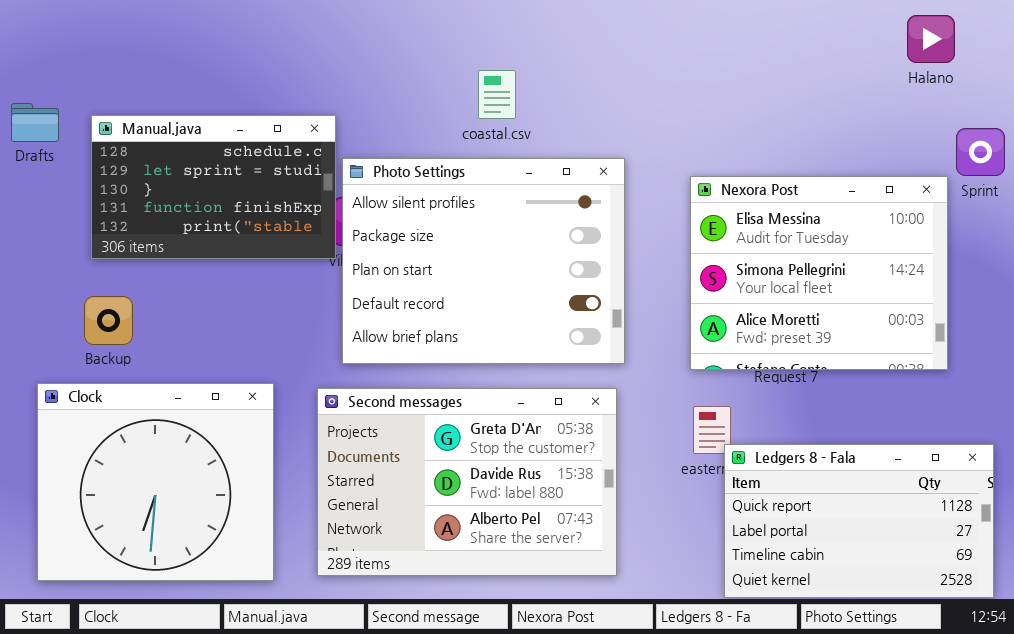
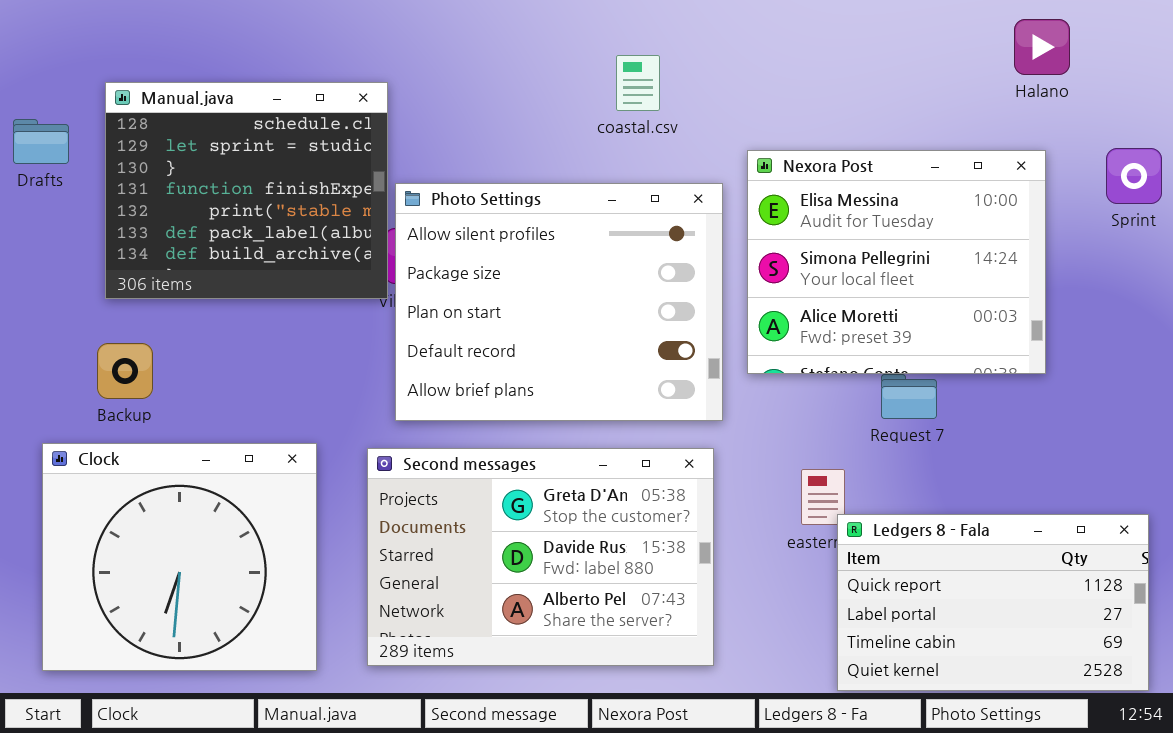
Halano: [907,15,955,63] -> [1014,19,1070,75], moved
coastal.csv: [478,70,516,119] -> [616,55,660,111], moved
Manual.java: [91,115,336,259] -> [105,82,388,299], resized
Nexora Post: [690,176,948,370] -> [747,150,1046,374], moved

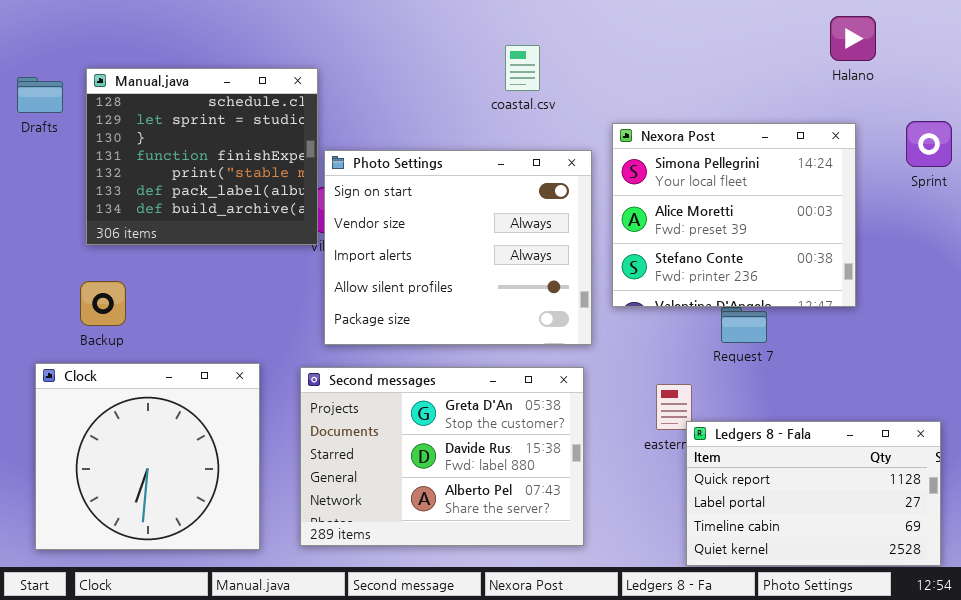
Drafts: [13,119,69,164] -> [17,77,63,113], moved
Nexora Post: [747,150,1046,374] -> [612,123,856,307], scrolled down 1 row
Photo Settings: [395,183,723,421] -> [324,150,592,345], scrolled up 3 rows

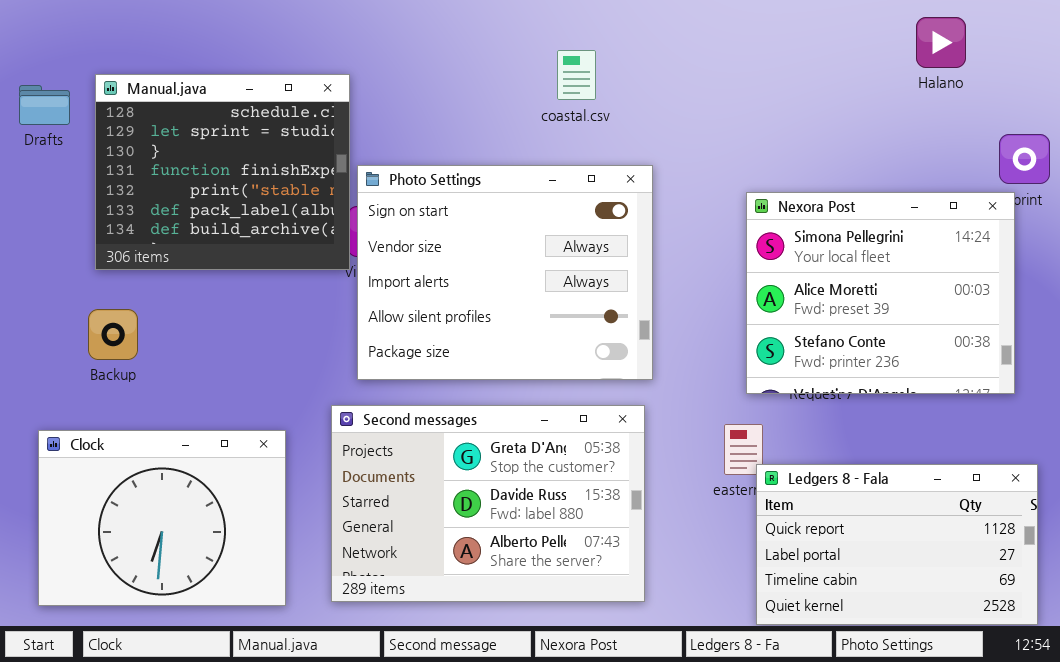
Nexora Post: [612,123,856,307] -> [746,192,1015,394], moved
Clock: [35,363,260,550] -> [38,430,286,606], resized

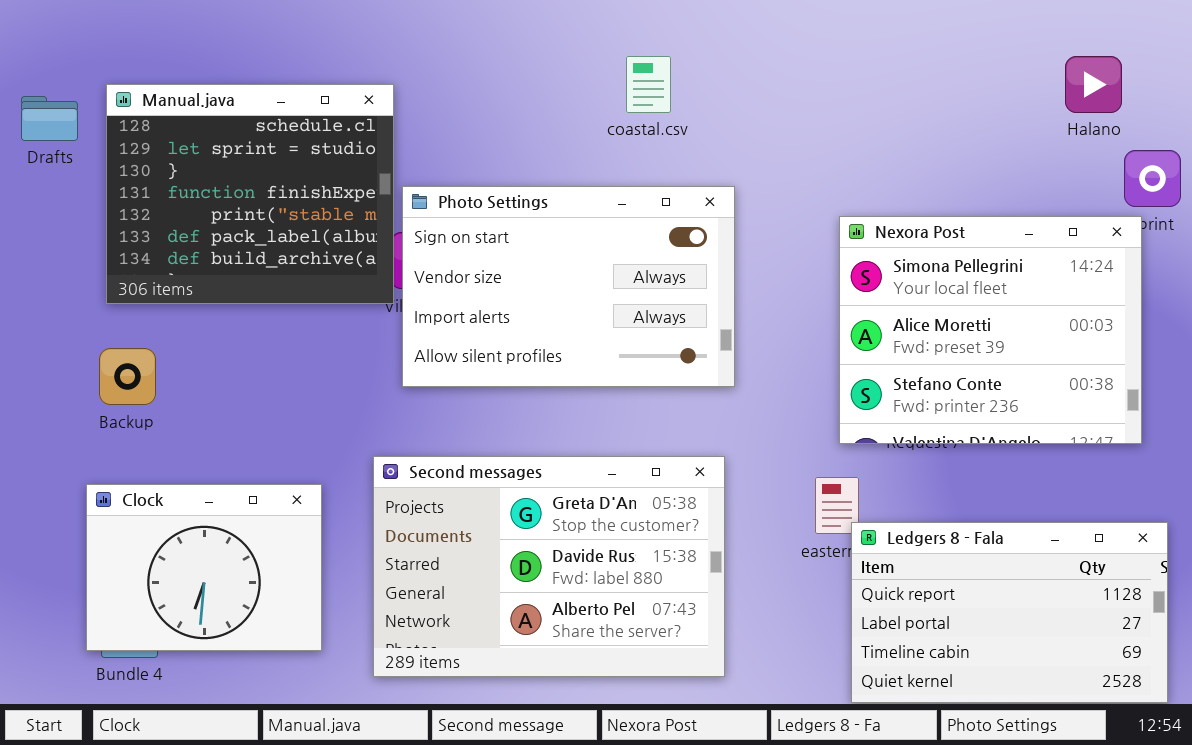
Halano: [916,17,966,68] -> [1065,56,1122,113], moved
Photo Settings: [357,165,653,380] -> [402,186,735,387], resized
Clock: [38,430,286,606] -> [86,484,322,651], resized

